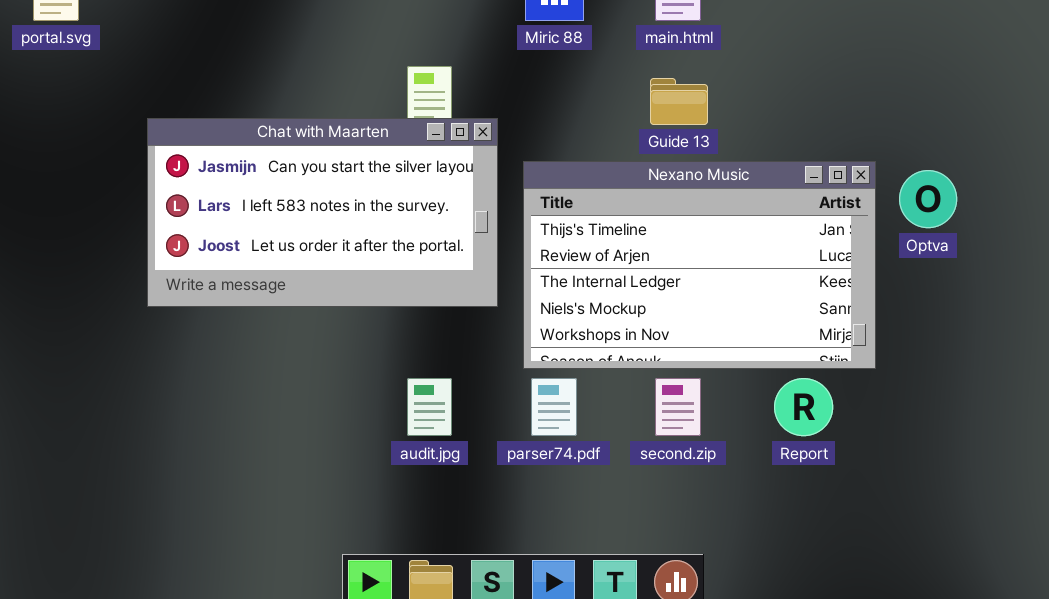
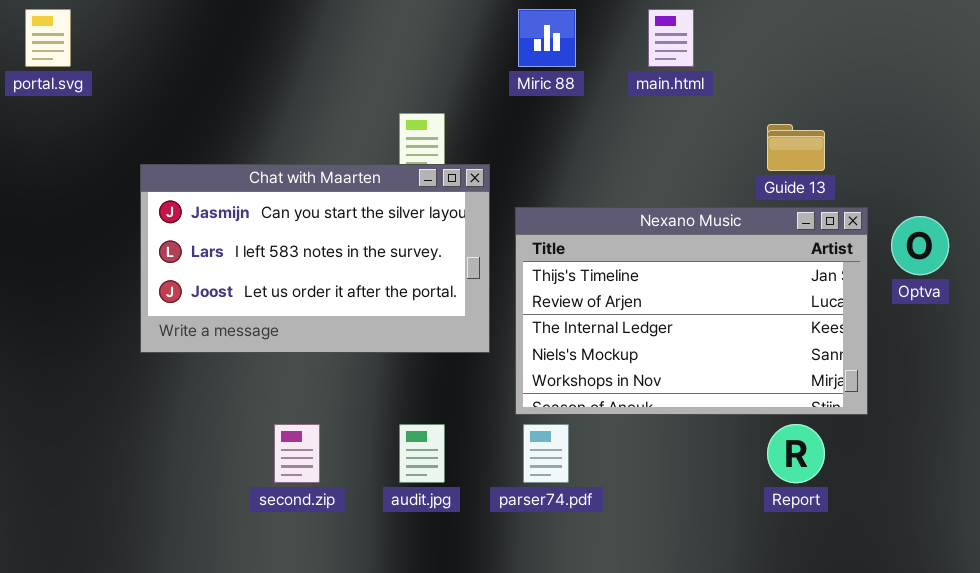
Guide 13: [650,78,708,125] -> [767,124,825,171], moved
second.zip: [655,378,701,436] -> [274,424,320,483], moved

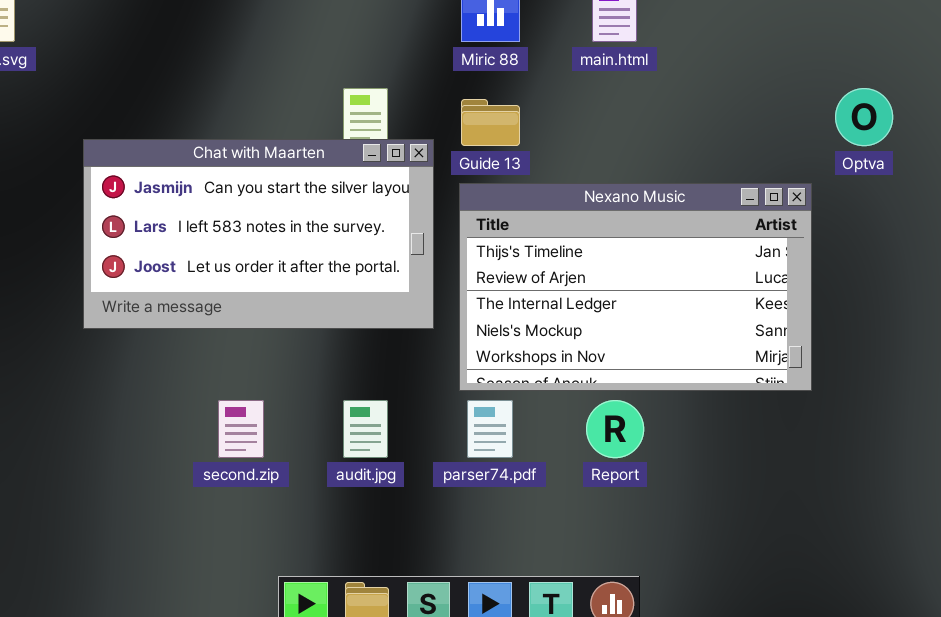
Guide 13: [767,124,825,171] -> [461,99,520,146], moved
Optva: [891,216,949,275] -> [835,88,893,146], moved
Report: [767,424,825,483] -> [586,400,644,458], moved

